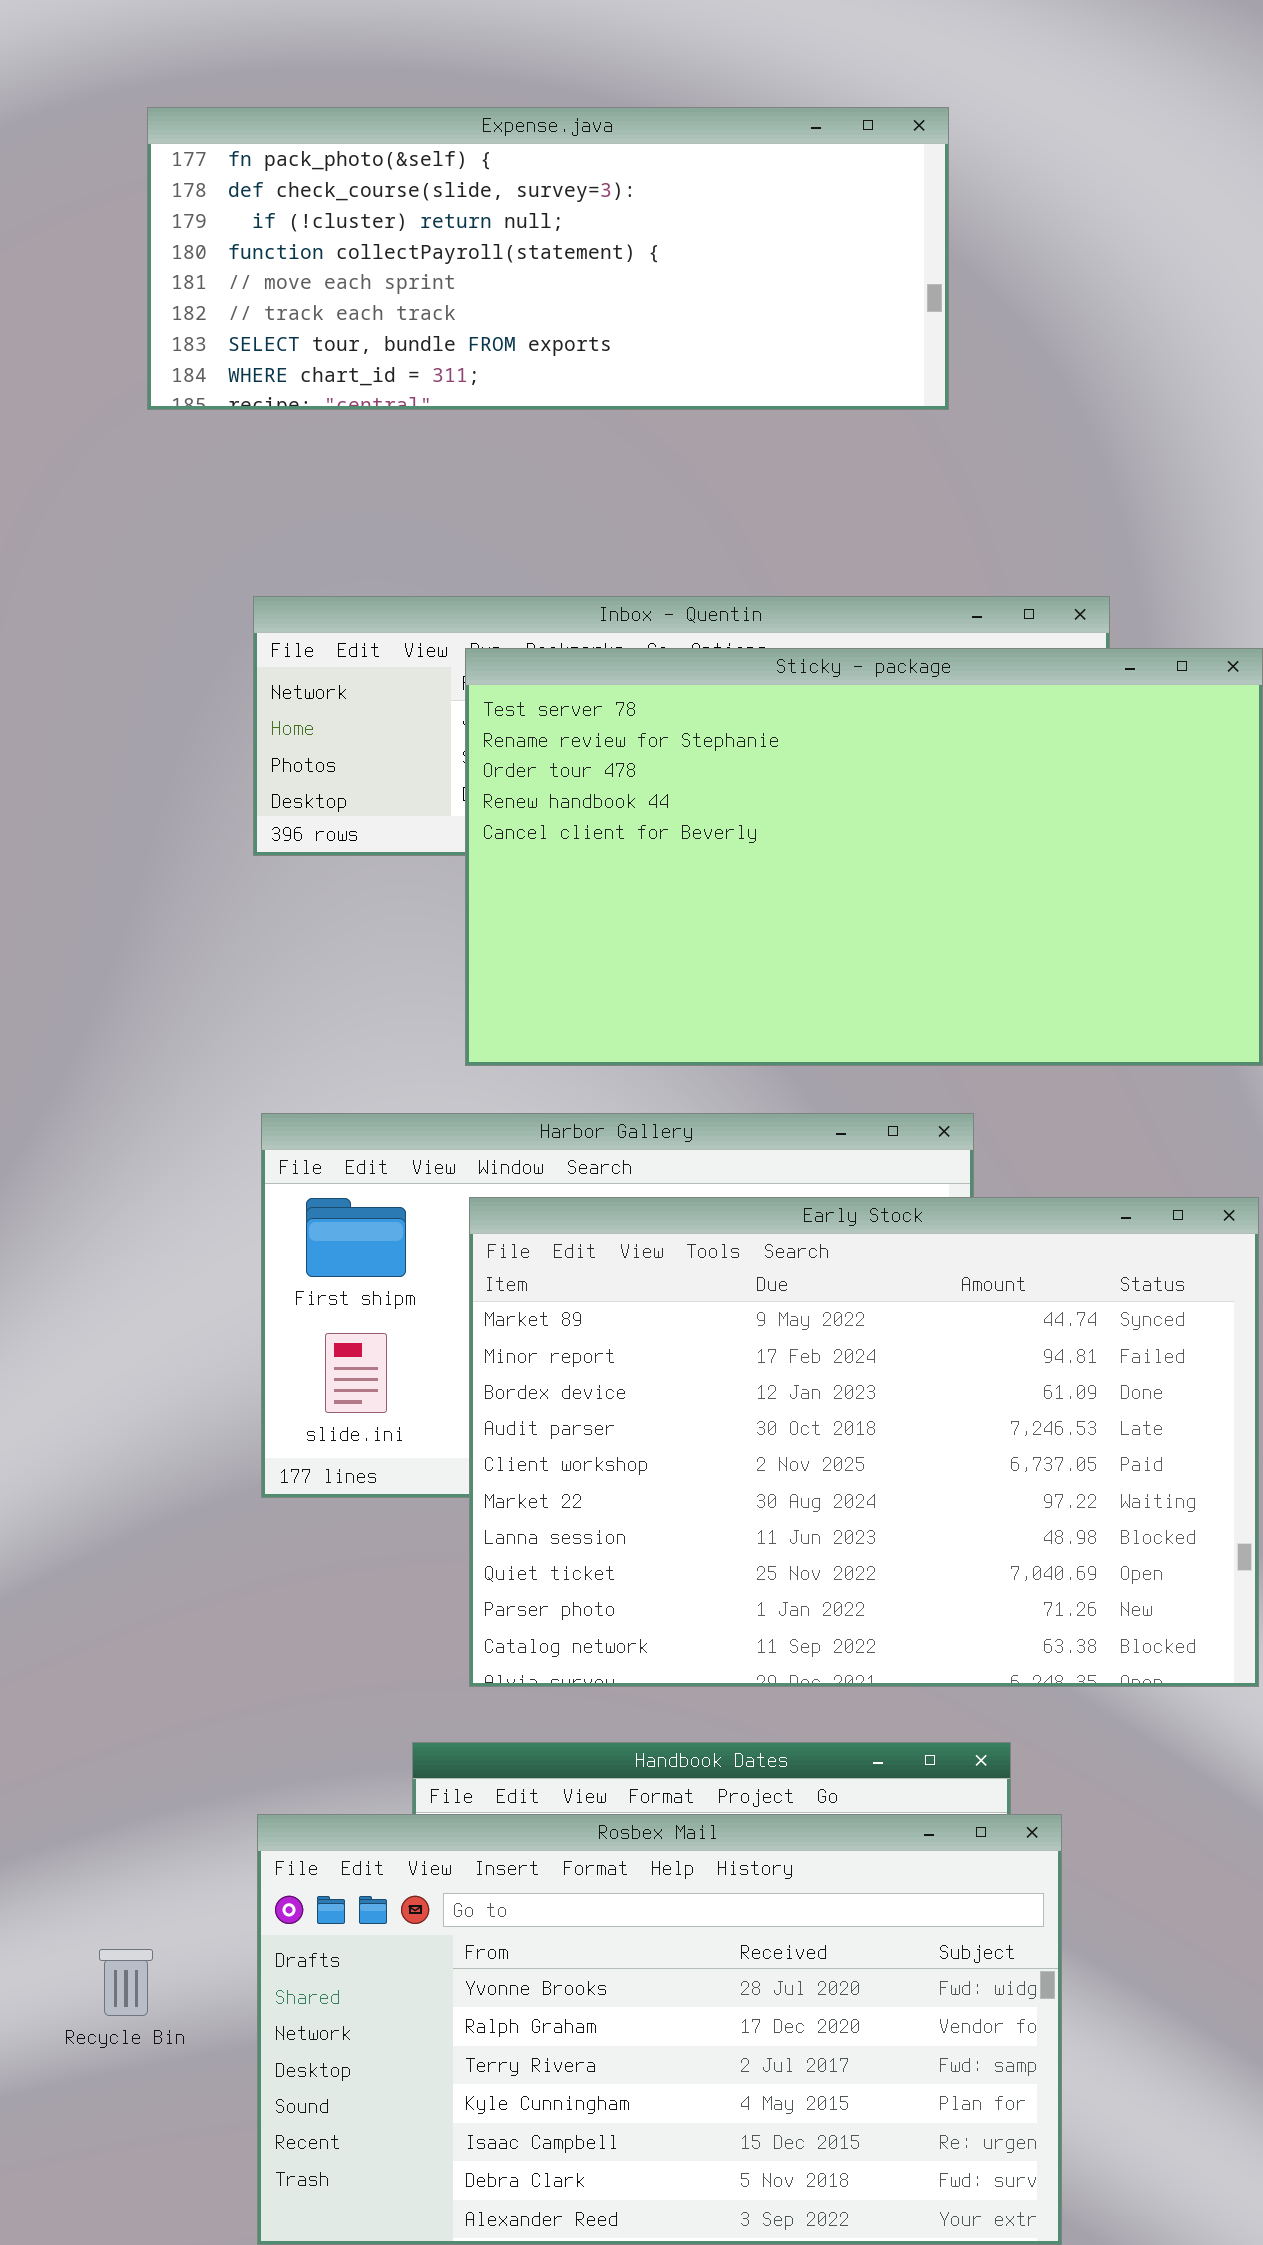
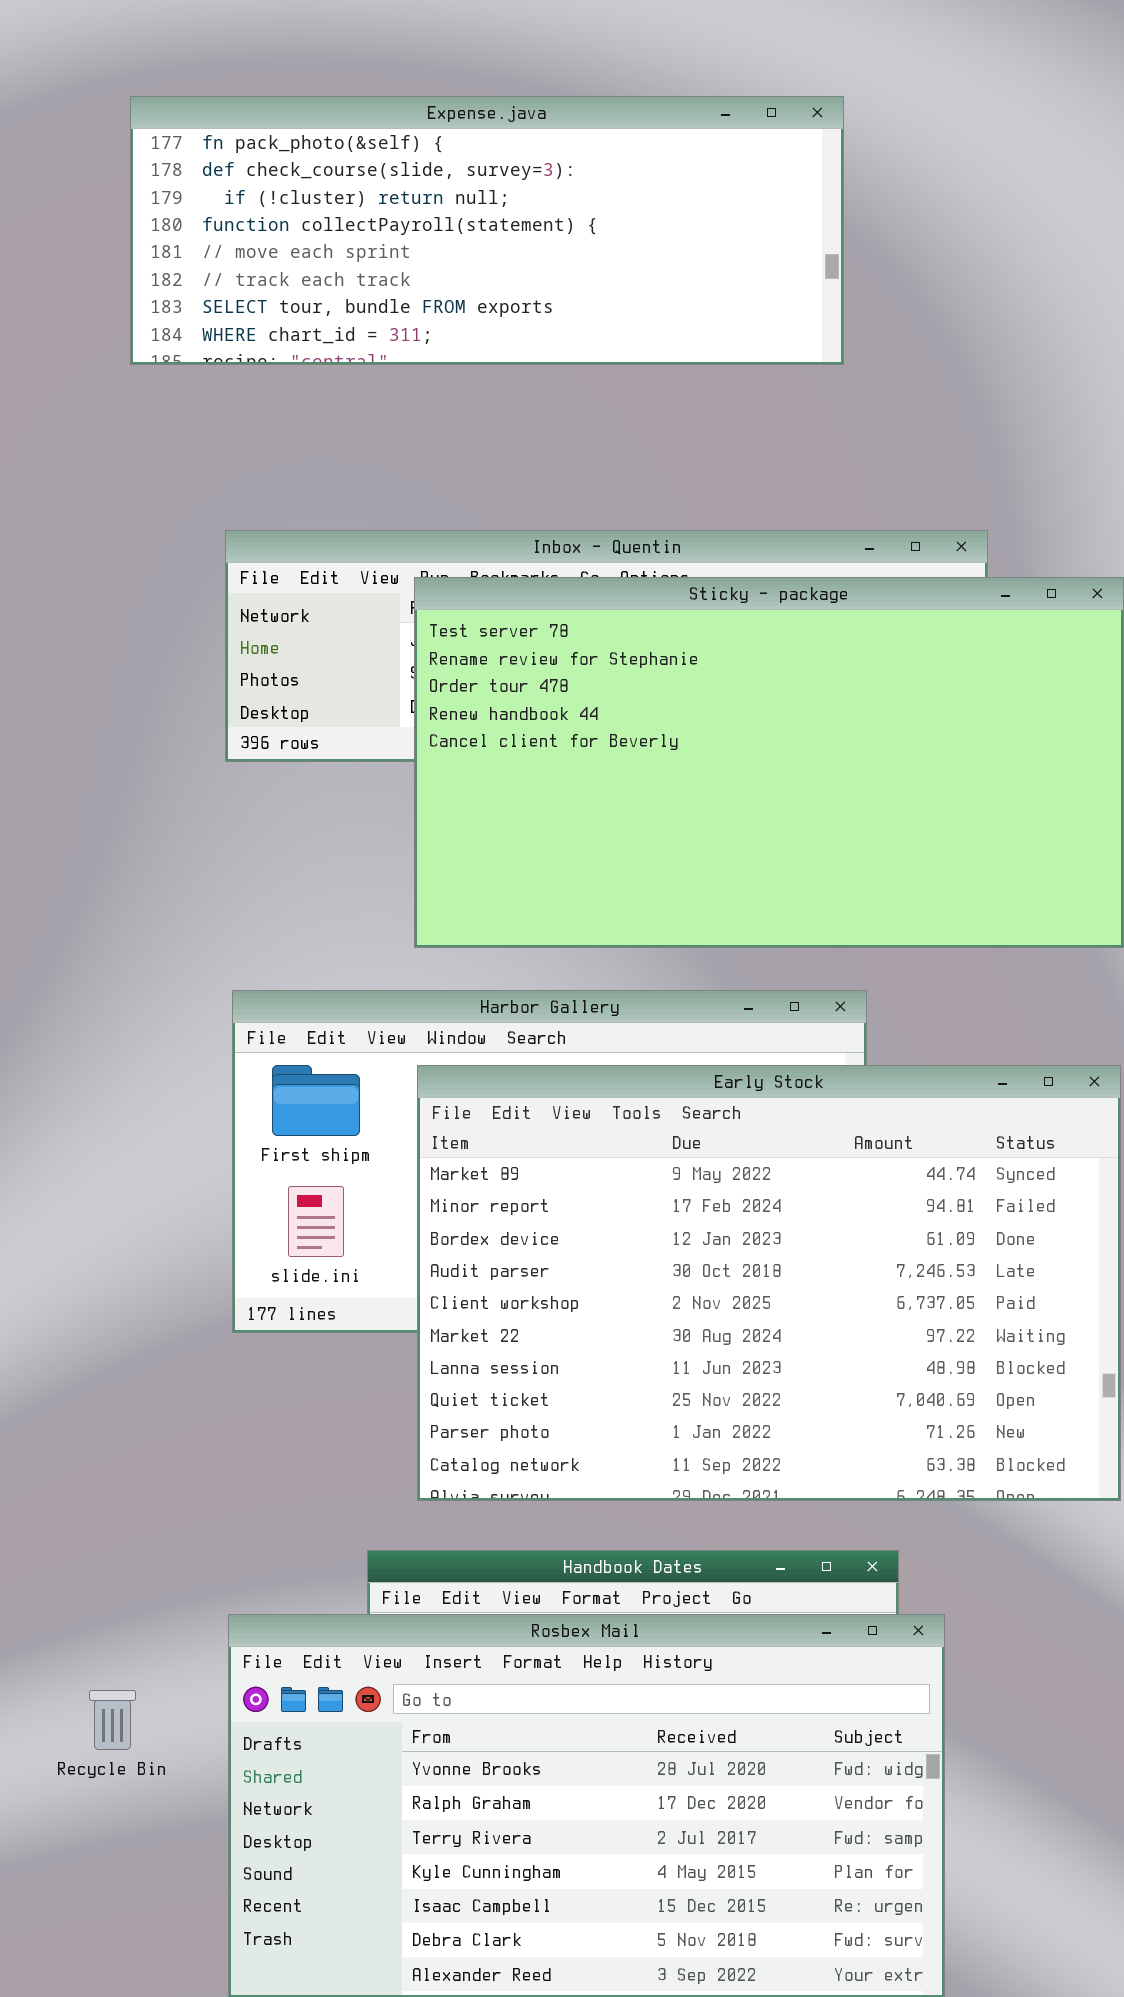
Recycle Bin: [99,1949,153,2016] -> [89,1690,136,1750], moved

